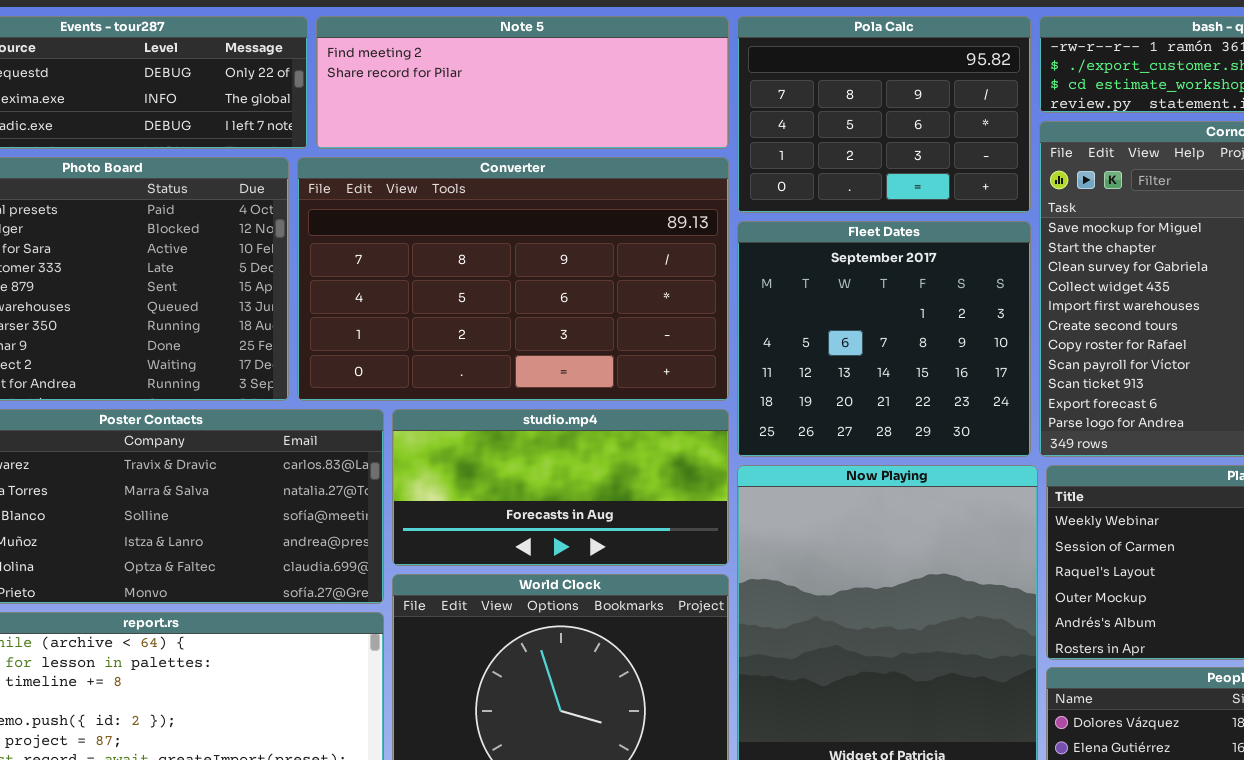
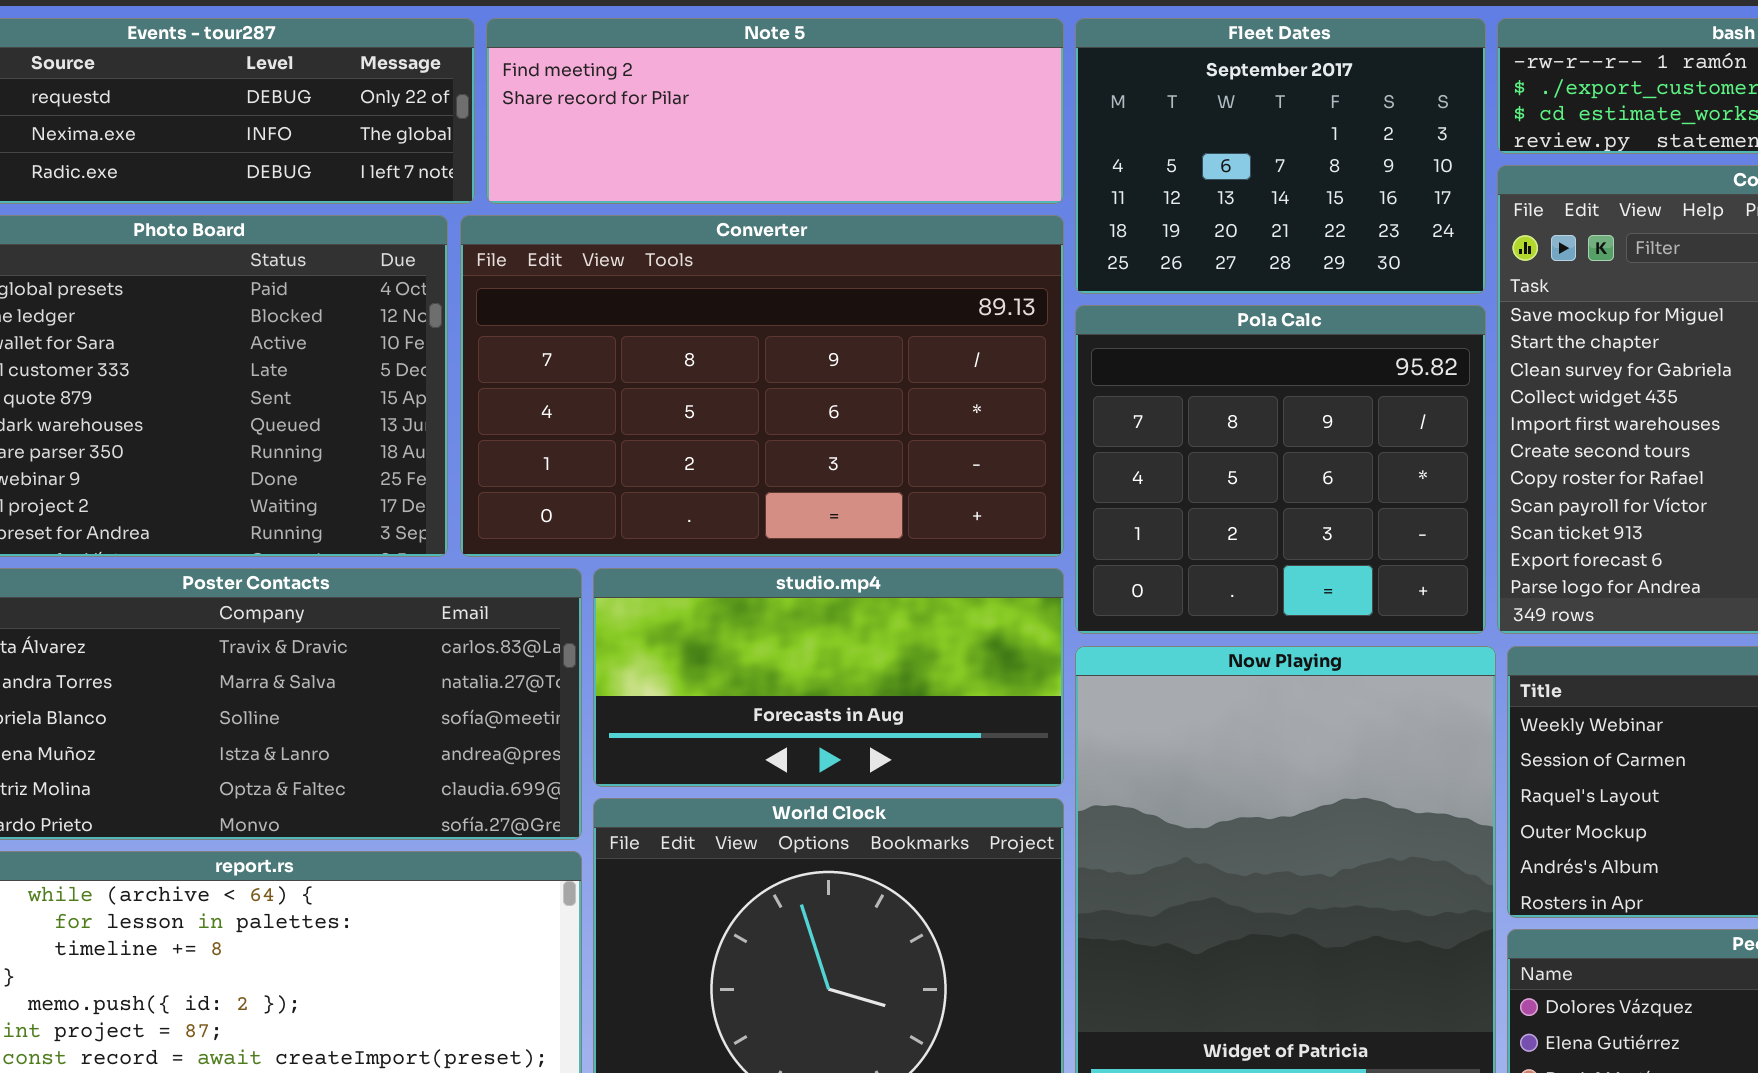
Pola Calc: [737,16,1031,213] -> [1075,305,1486,634], moved, resized
Fleet Dates: [737,221,1031,457] -> [1075,18,1486,294], moved, resized

